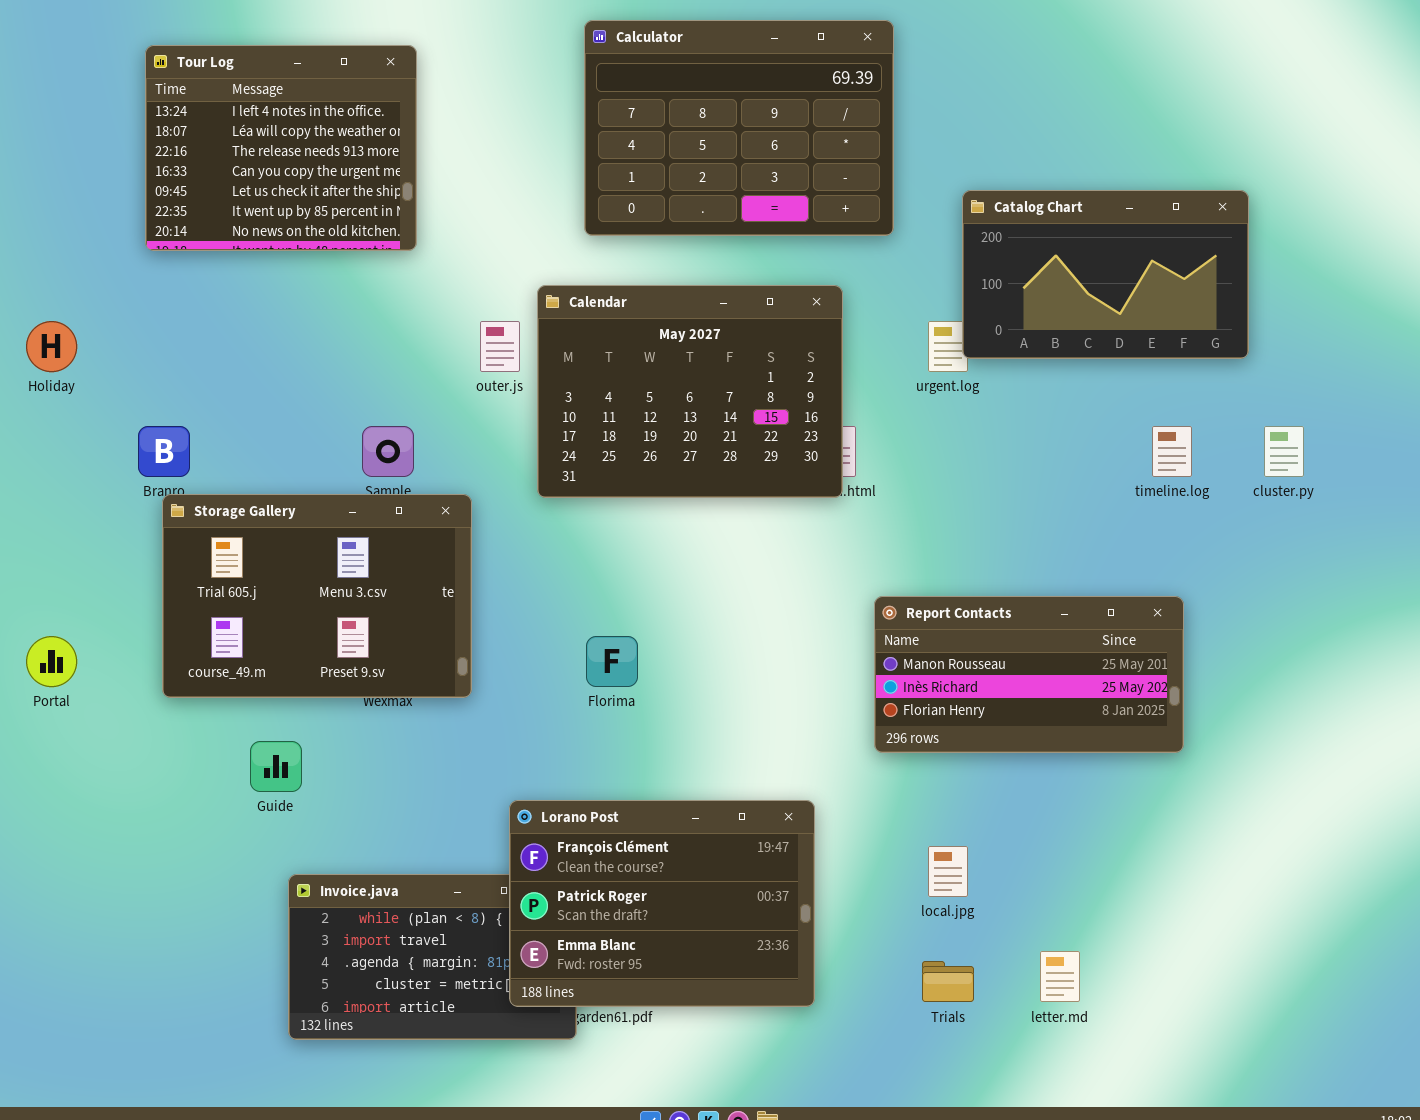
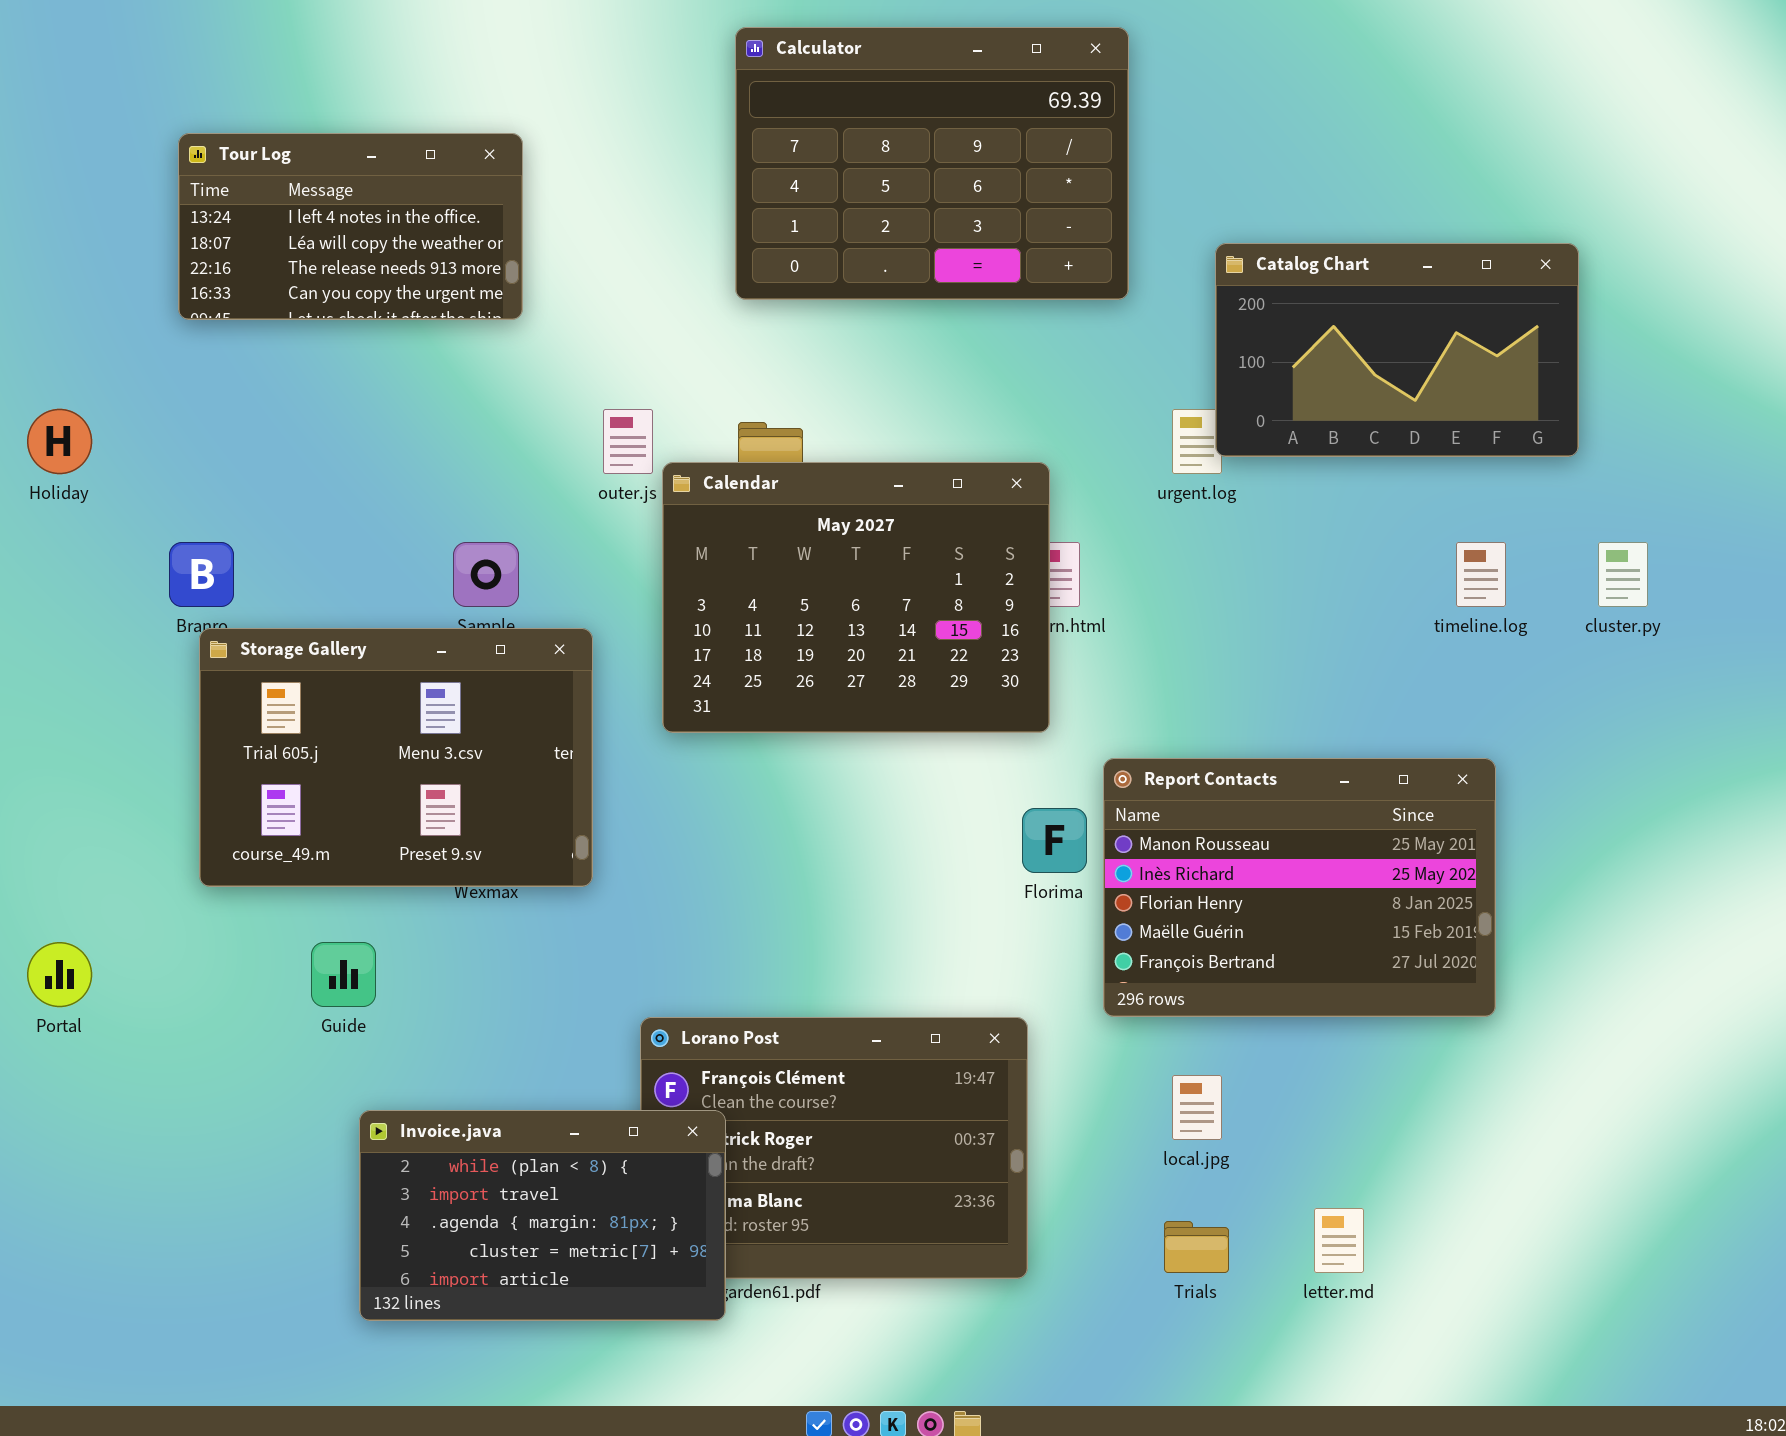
Tour Log: [145,45,417,251] -> [178,133,523,320], resized
Calendar: [537,285,843,498] -> [662,462,1050,733], moved
Report Contacts: [874,596,1184,753] -> [1103,758,1496,1017], resized
Portal: [26,636,77,687] -> [27,942,92,1007], moved
Florima: [586,636,638,687] -> [1022,808,1087,873], moved
Invoice.java: [288,874,577,1040] -> [359,1110,726,1321], raised

